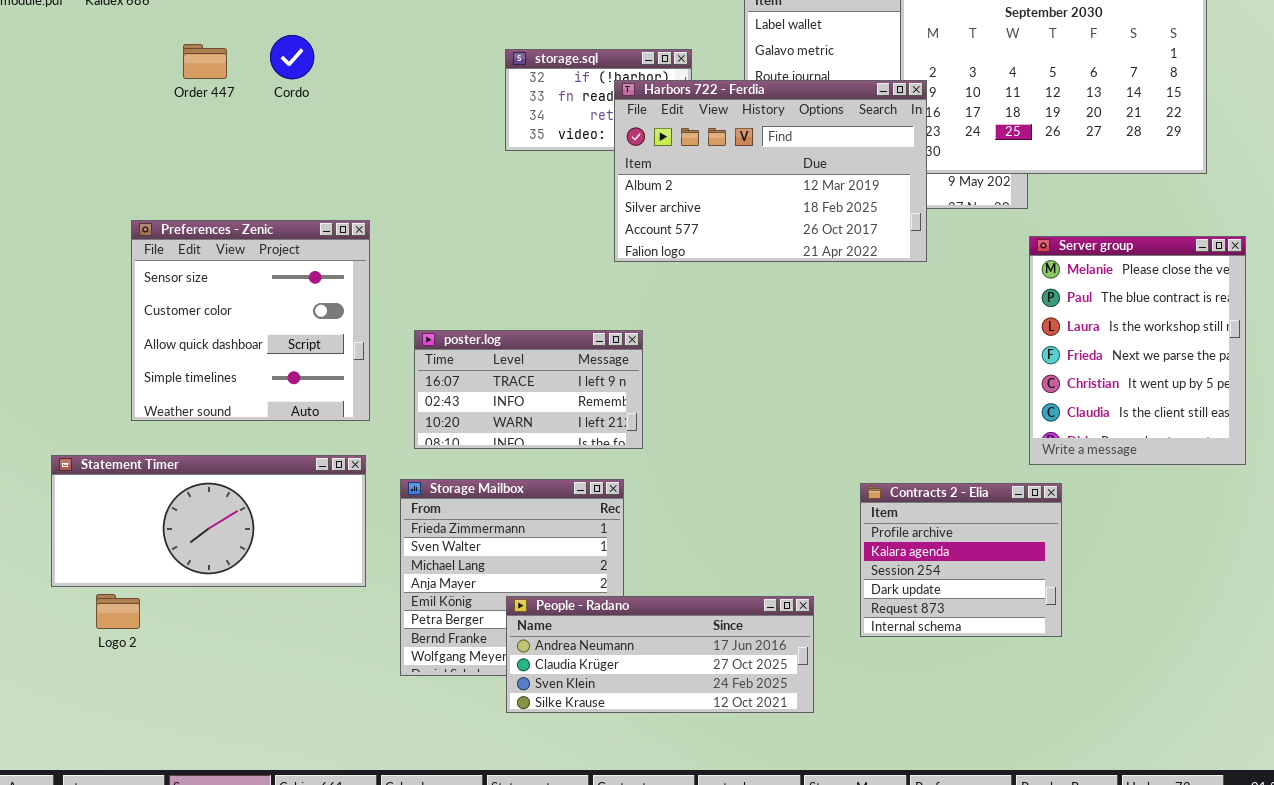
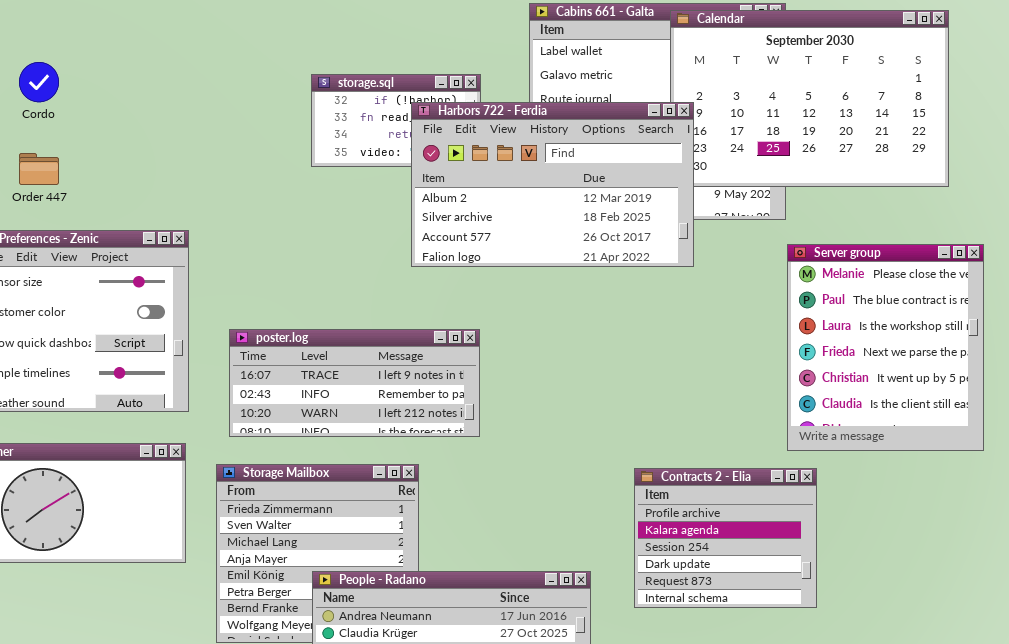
Cordo: [270,35,314,79] -> [19,62,59,102], moved
Order 447: [183,44,227,79] -> [19,153,59,185], moved
poster.log: [414,330,643,449] -> [229,329,480,437], resized

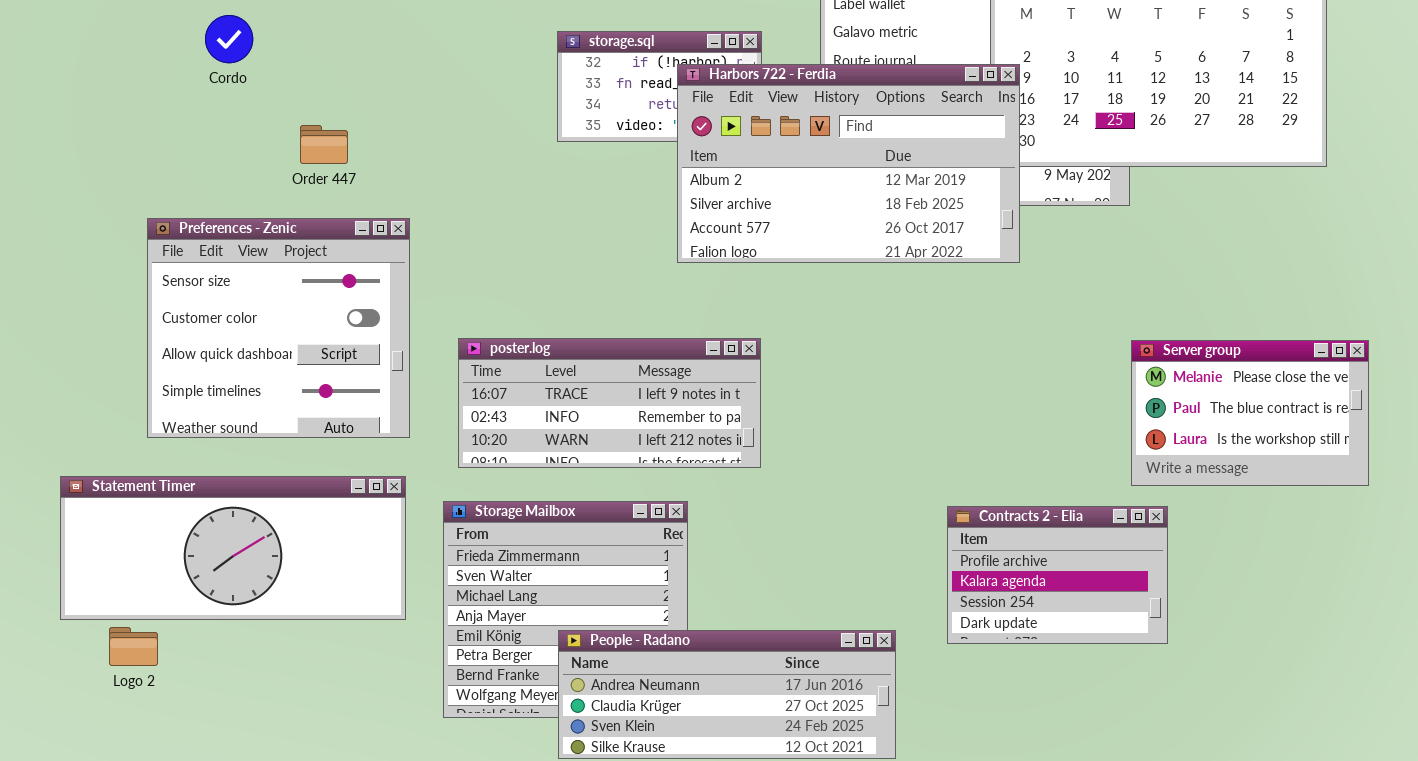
Order 447: [19,153,59,185] -> [300,125,348,164], moved
Server group: [787,244,984,451] -> [1131,340,1369,486], resized
Contracts 2 - Elia: [634,468,817,608] -> [947,506,1168,644], resized

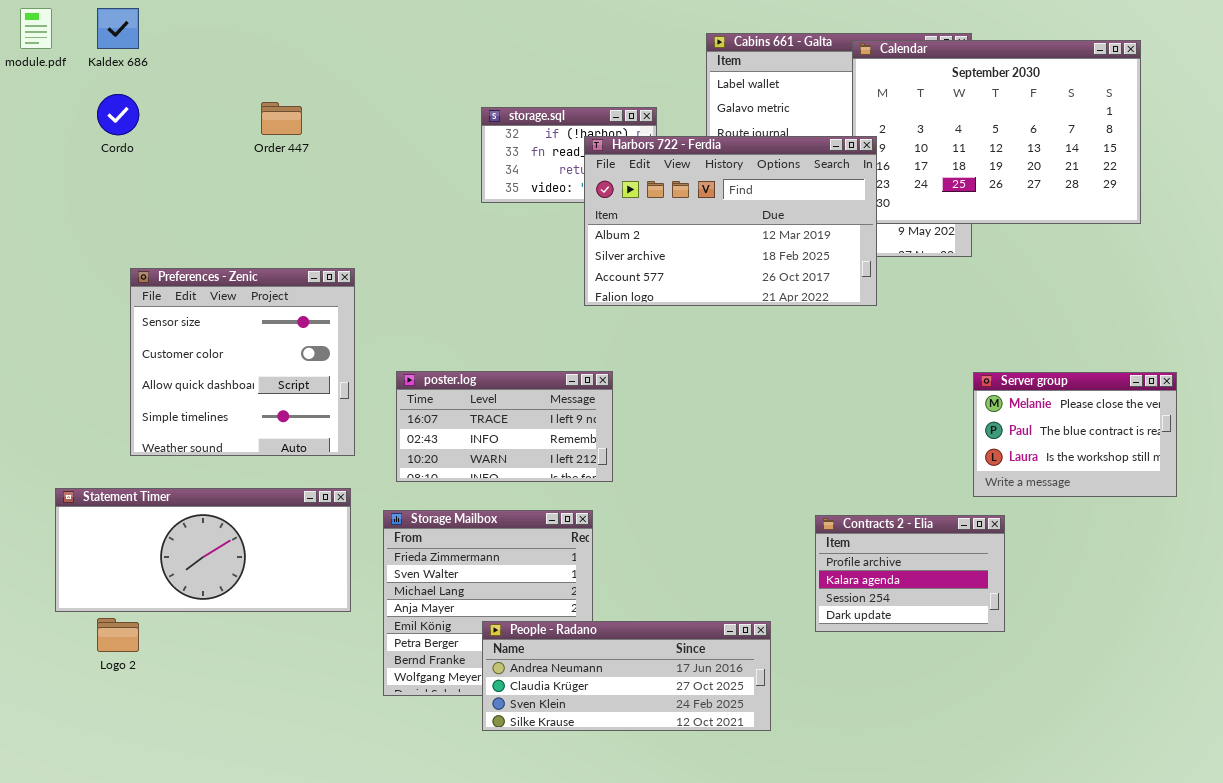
Cordo: [205,15,253,63] -> [97,94,139,135], moved
Order 447: [300,125,348,164] -> [261,102,302,135], moved
poster.log: [458,338,761,468] -> [396,371,613,482], resized

